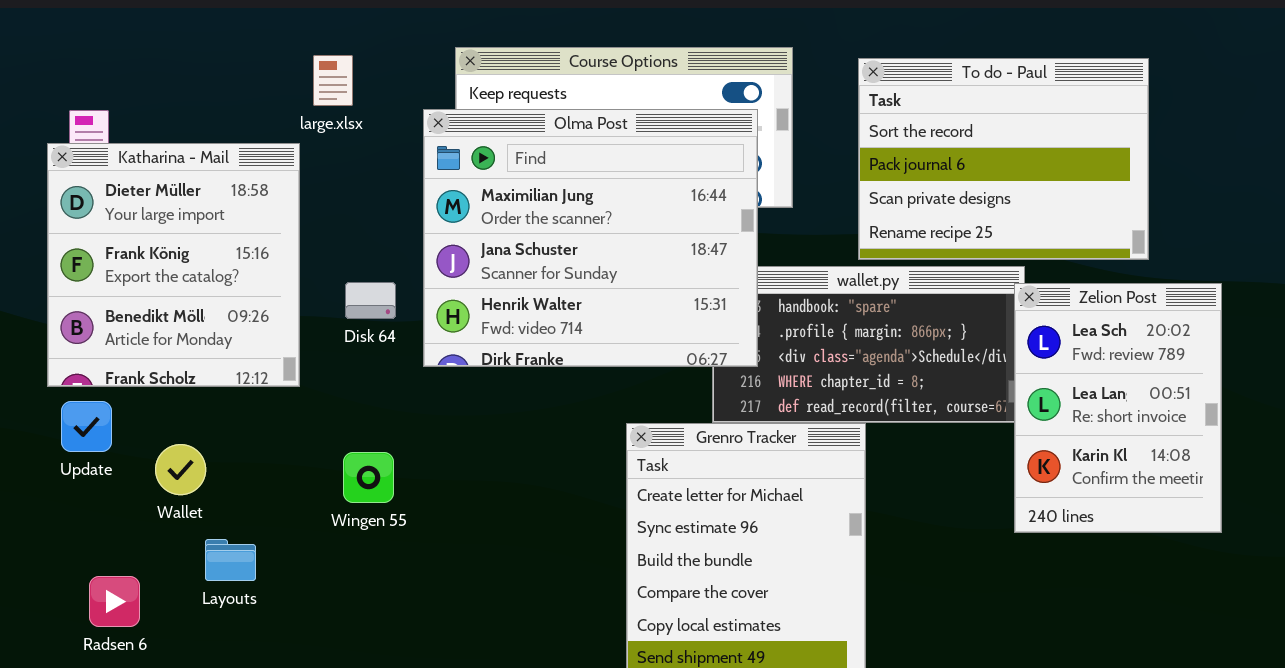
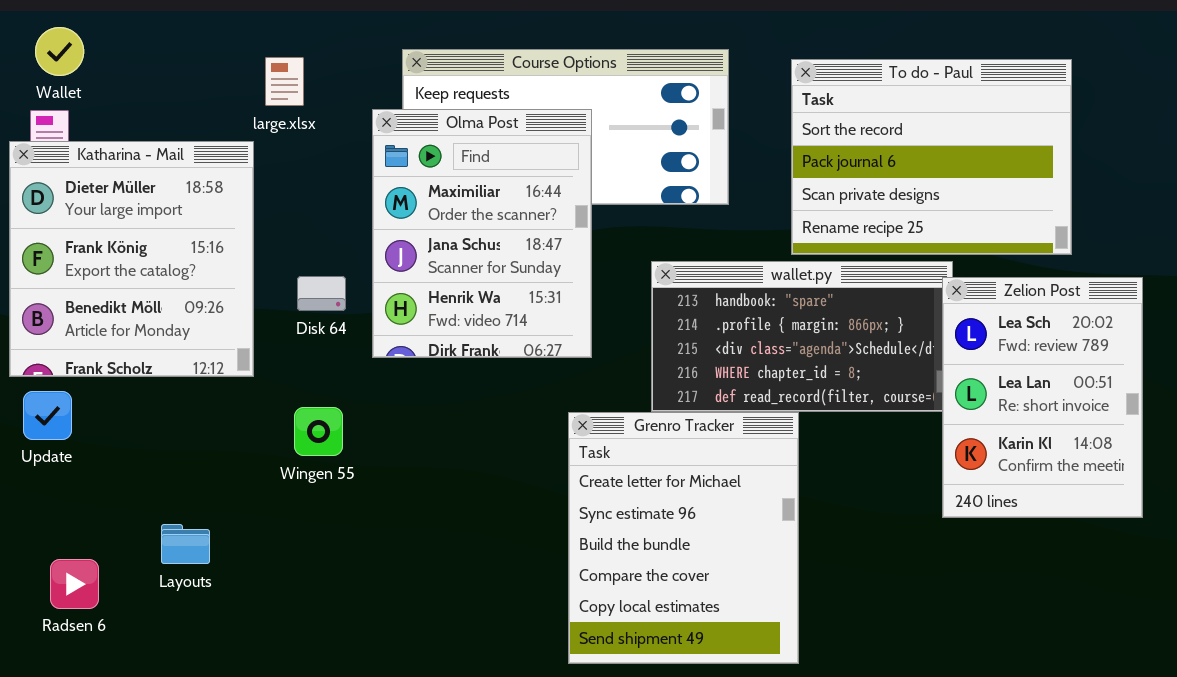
Olma Post: [423,109,758,367] -> [372,109,592,358], resized
Wallet: [155,444,206,495] -> [35,27,84,76], moved
Wingen 55: [343,452,394,503] -> [294,407,343,456], moved

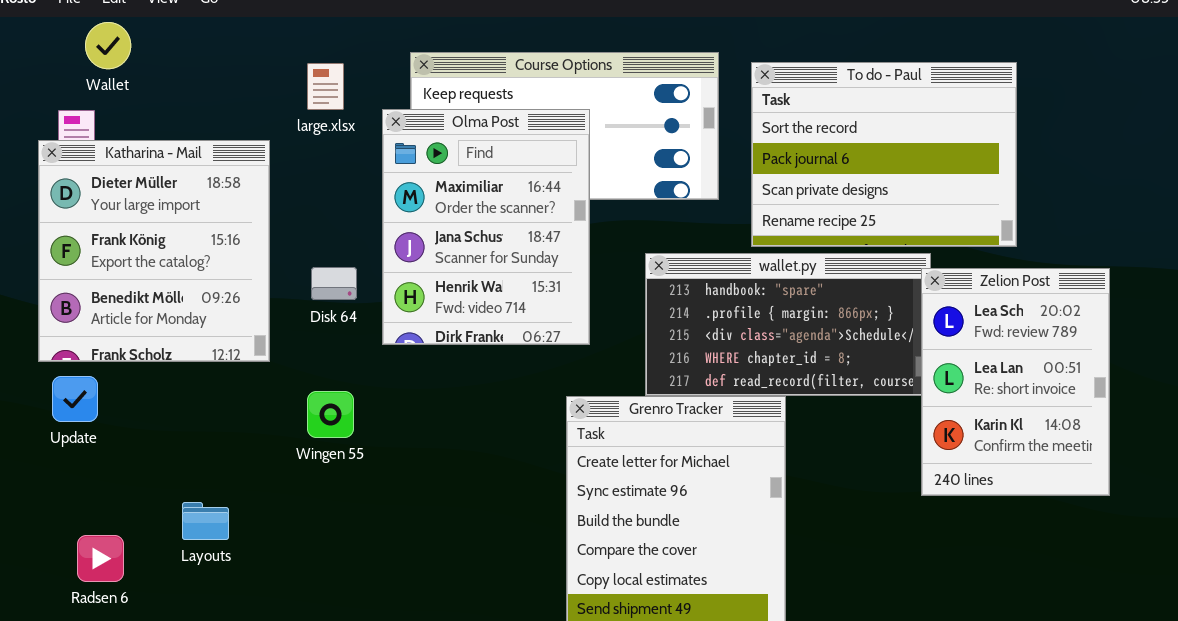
Wallet: [35,27,84,76] -> [85,22,131,69], moved
large.xlsx: [265,57,304,106] -> [307,63,344,110], moved
To do - Paul: [791,59,1072,255] -> [751,62,1017,247], moved

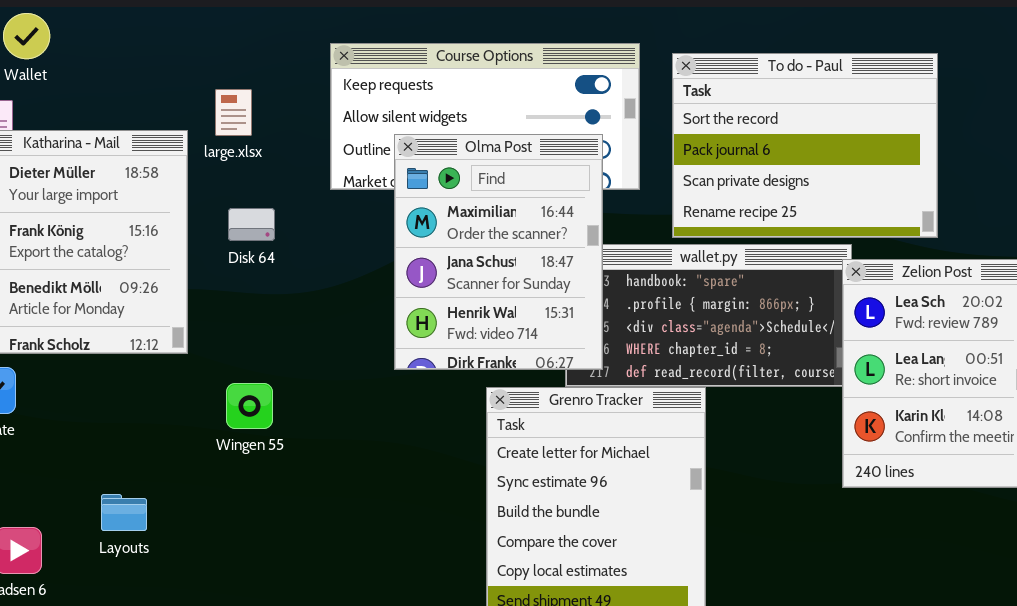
large.xlsx: [307,63,344,110] -> [215,89,252,136], moved
Olma Post: [382,109,590,345] -> [394,134,603,370], moved
Disk 64: [311,267,357,300] -> [228,208,275,241], moved

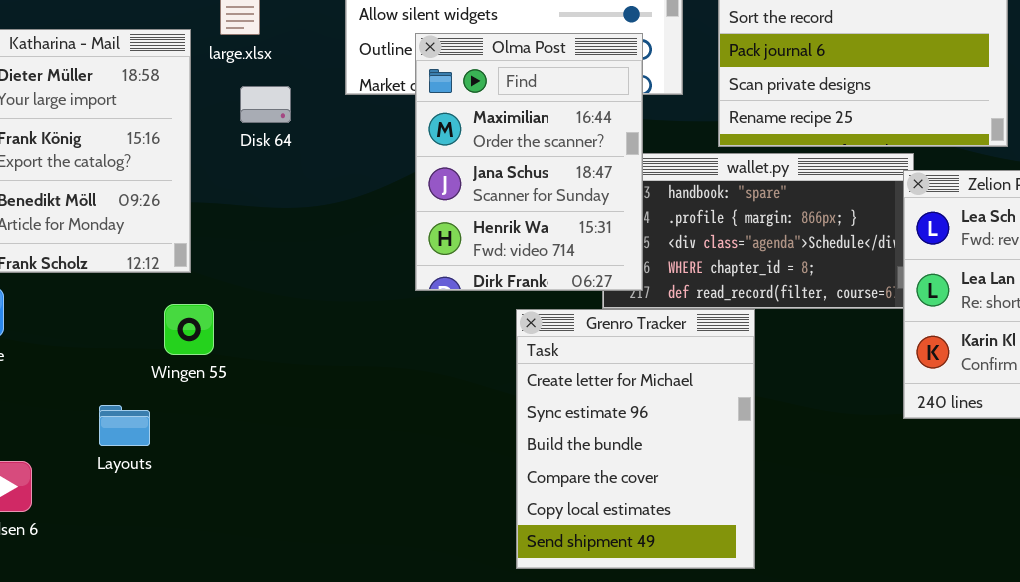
Disk 64: [228,208,275,241] -> [240,86,291,123], moved
Wingen 55: [226,383,273,429] -> [164,304,214,355], moved
Layouts: [101,494,147,531] -> [99,405,150,446], moved

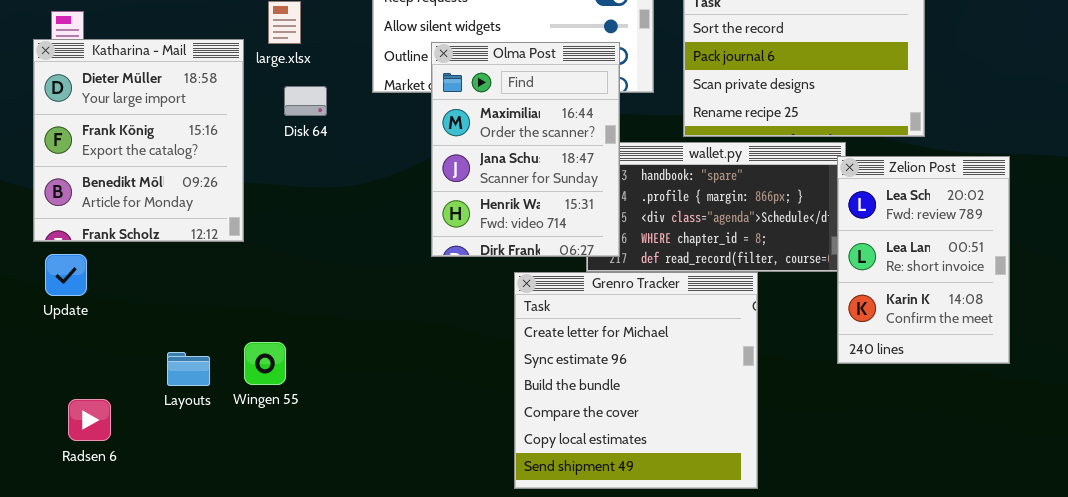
Wingen 55: [164,304,214,355] -> [244,342,286,385], moved
Grenro Tracker: [516,309,755,569] -> [514,272,758,489], resized

